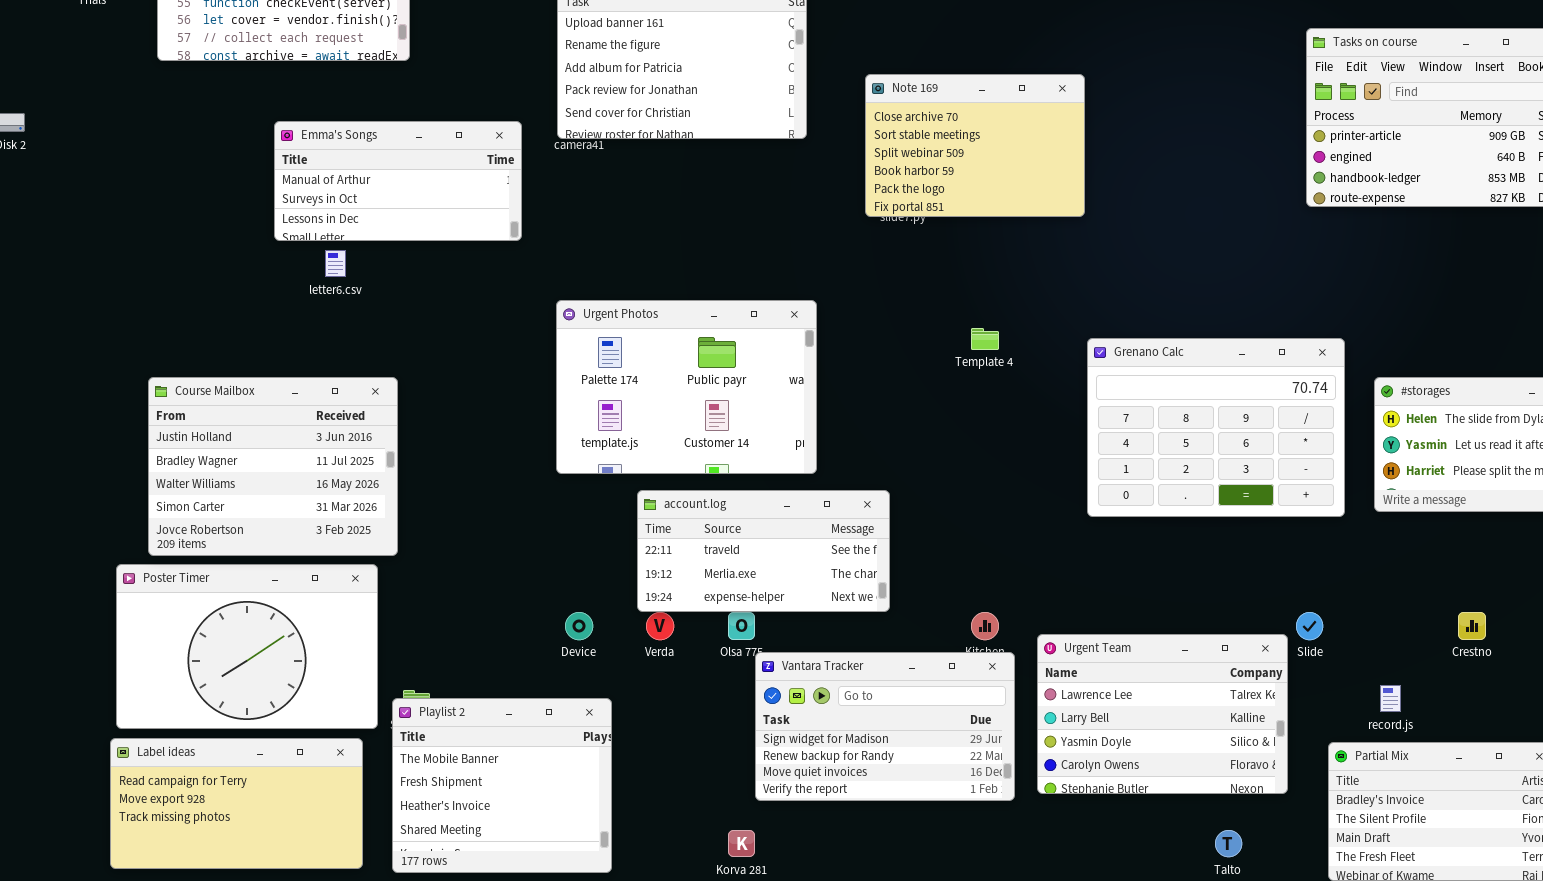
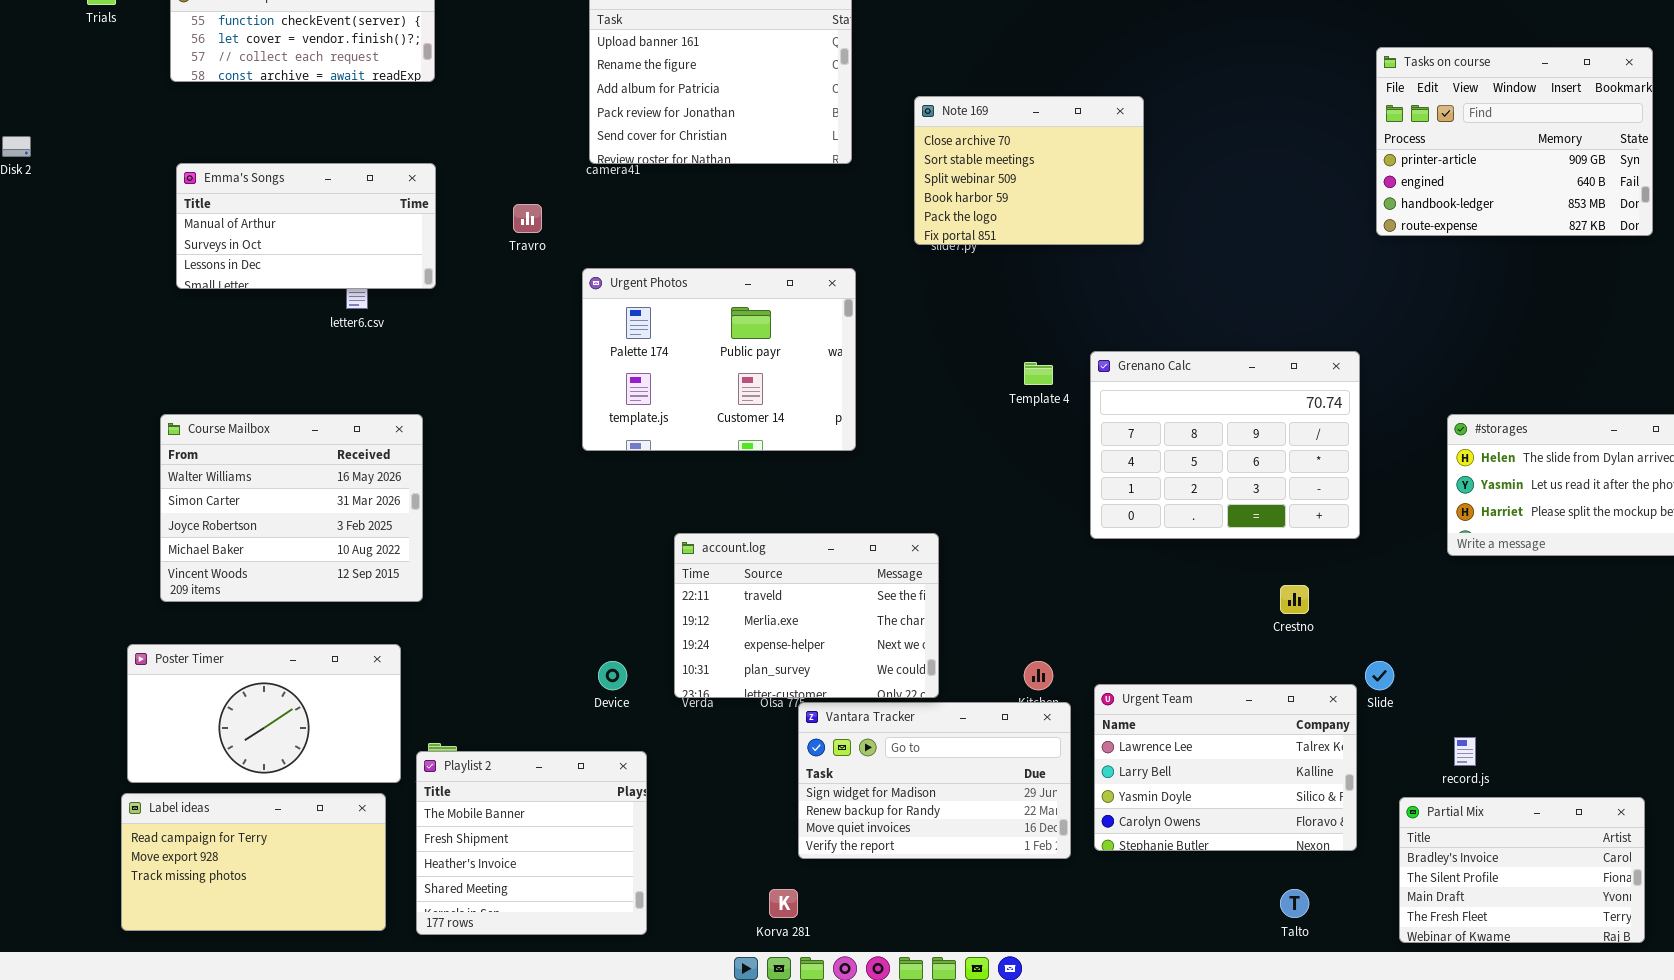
Emma's Songs: [274,121,522,241] -> [176,163,436,289], moved
Urgent Photos: [556,300,817,474] -> [582,268,856,451], moved
Grenano Calc: [1087,338,1345,517] -> [1090,351,1360,539], moved
Course Mailbox: [148,377,398,556] -> [160,414,423,602], scrolled down 2 rows
account.log: [637,490,890,612] -> [674,533,939,698], resized
Poster Timer: [116,564,378,729] -> [127,644,401,783], resized
Crestno: [1458,612,1486,640] -> [1280,585,1309,614], moved

